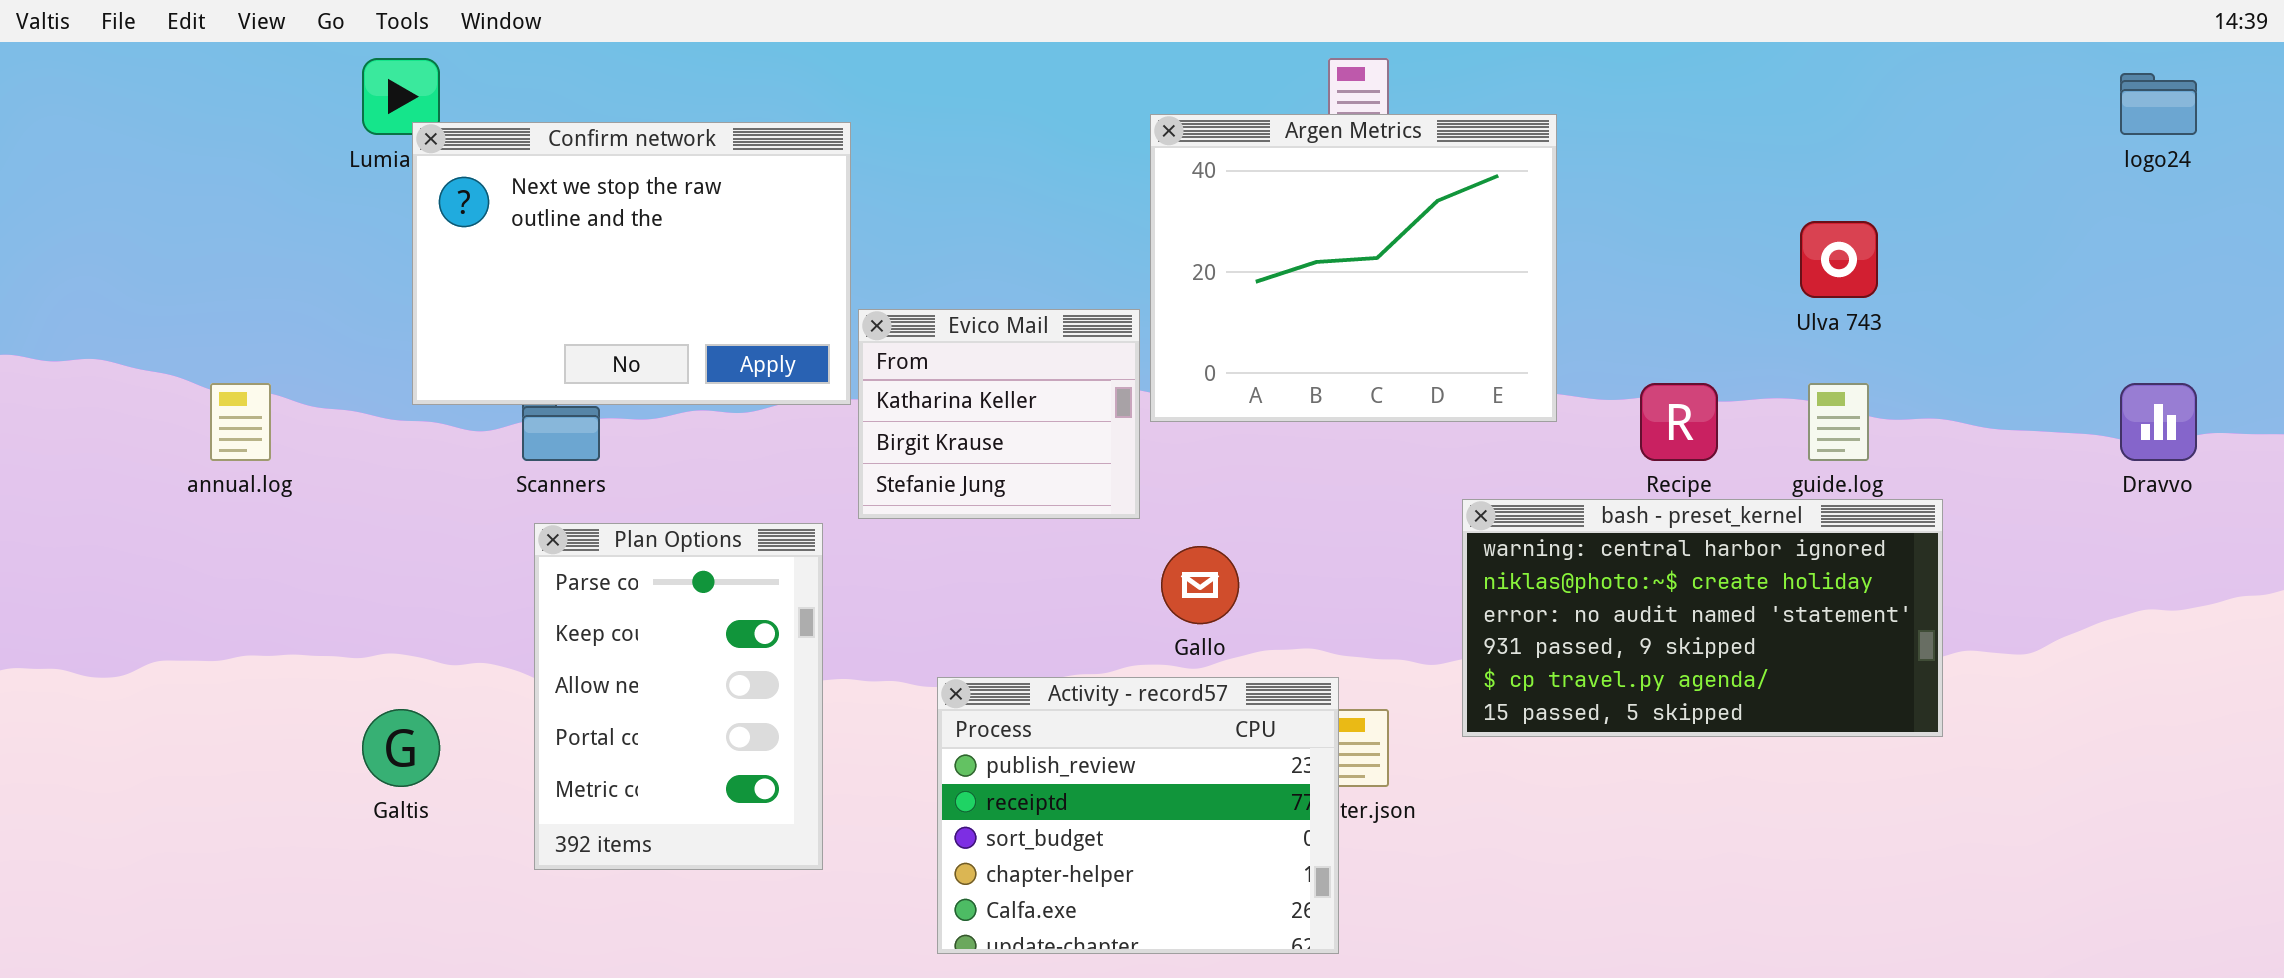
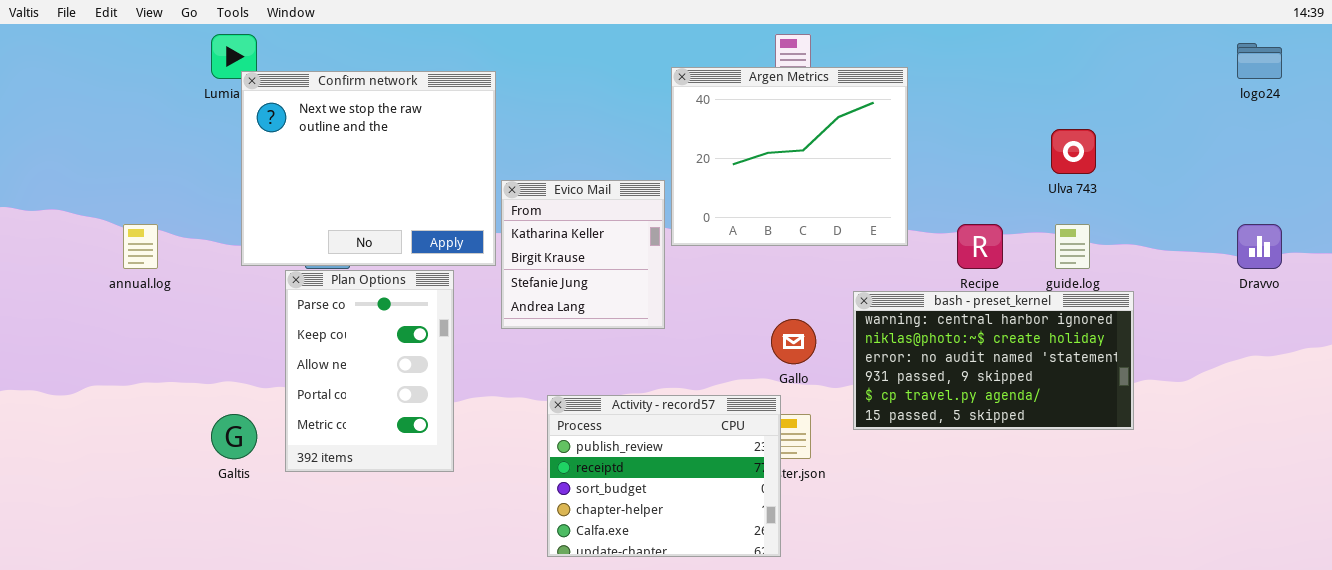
Confirm network: [412,122,851,405] -> [241,71,496,266], resized
Evico Mail: [858,309,1140,519] -> [501,180,665,329], resized
Plan Options: [534,523,823,870] -> [285,270,454,472], moved
Gallo: [1161,546,1239,624] -> [771,319,816,364], moved

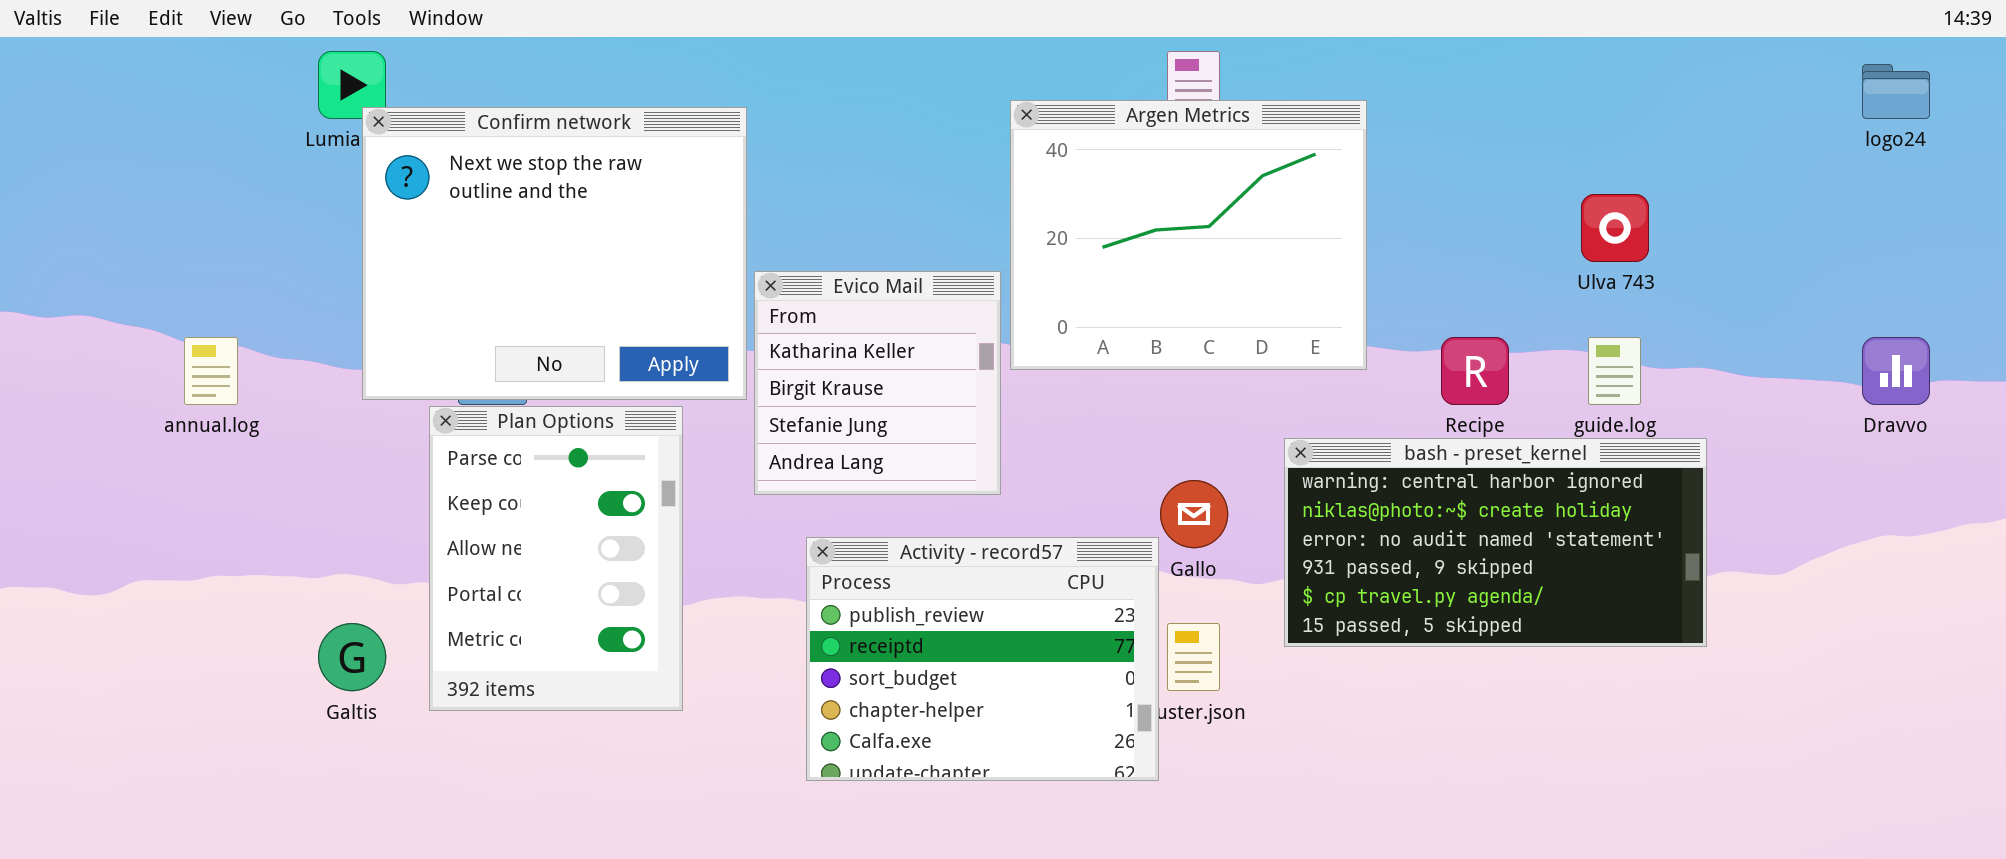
Activity - record57: [547,395,781,557] -> [806,537,1159,781], moved

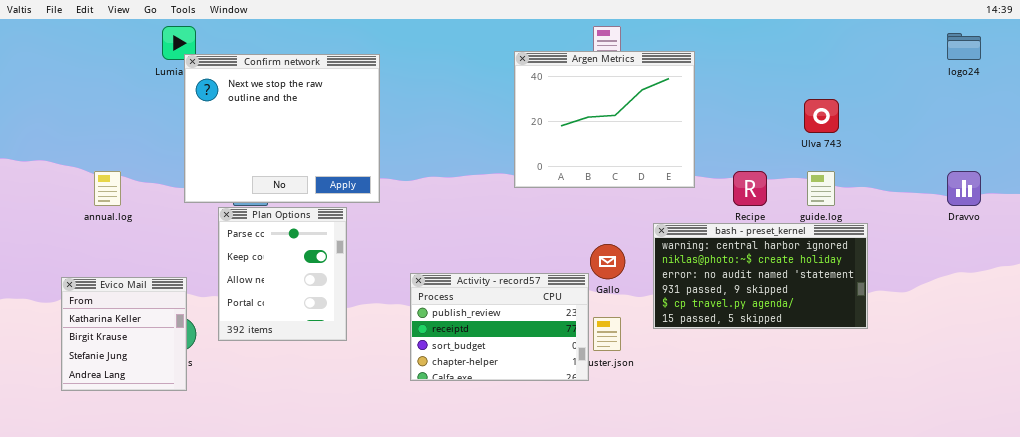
Evico Mail: [754,271,1001,495] -> [61,277,187,391], moved
Plan Options: [429,406,683,711] -> [218,207,347,341], resized
Activity - record57: [806,537,1159,781] -> [410,273,589,381], resized

